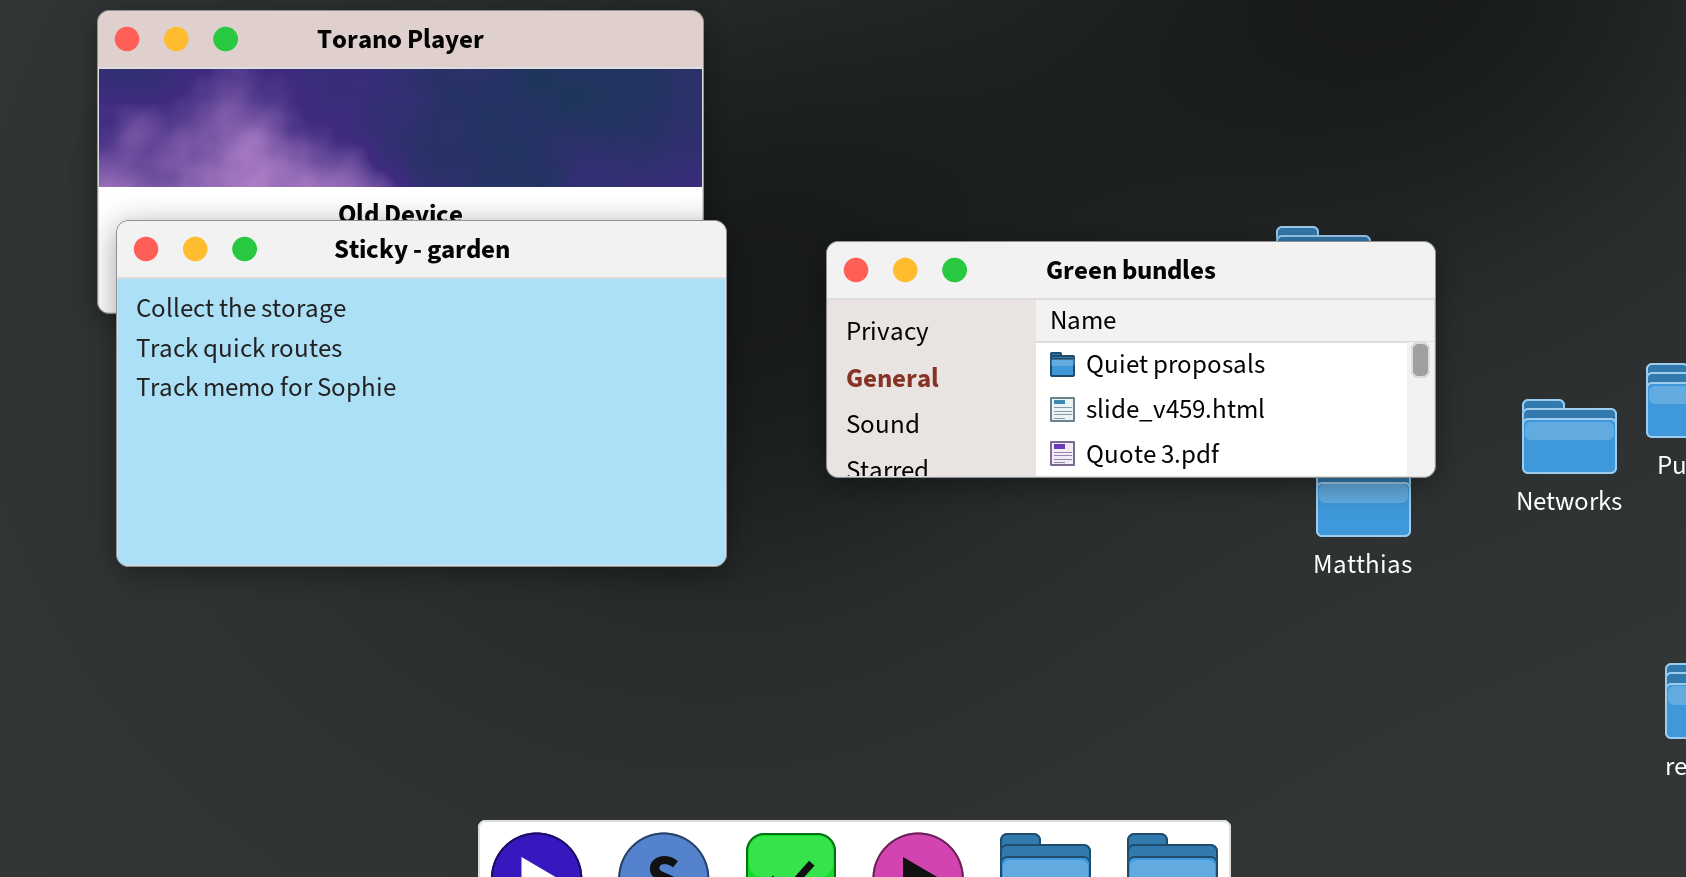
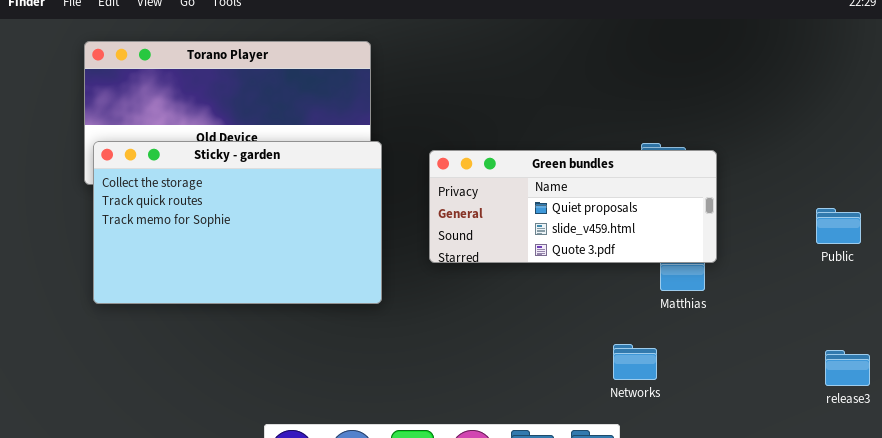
Networks: [1522,399,1617,474] -> [613,344,657,380], moved

